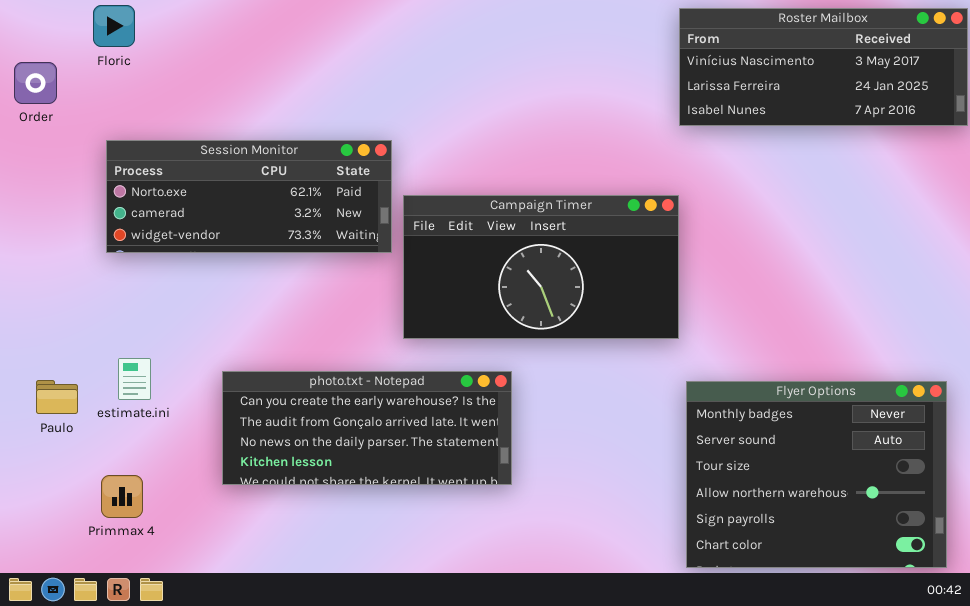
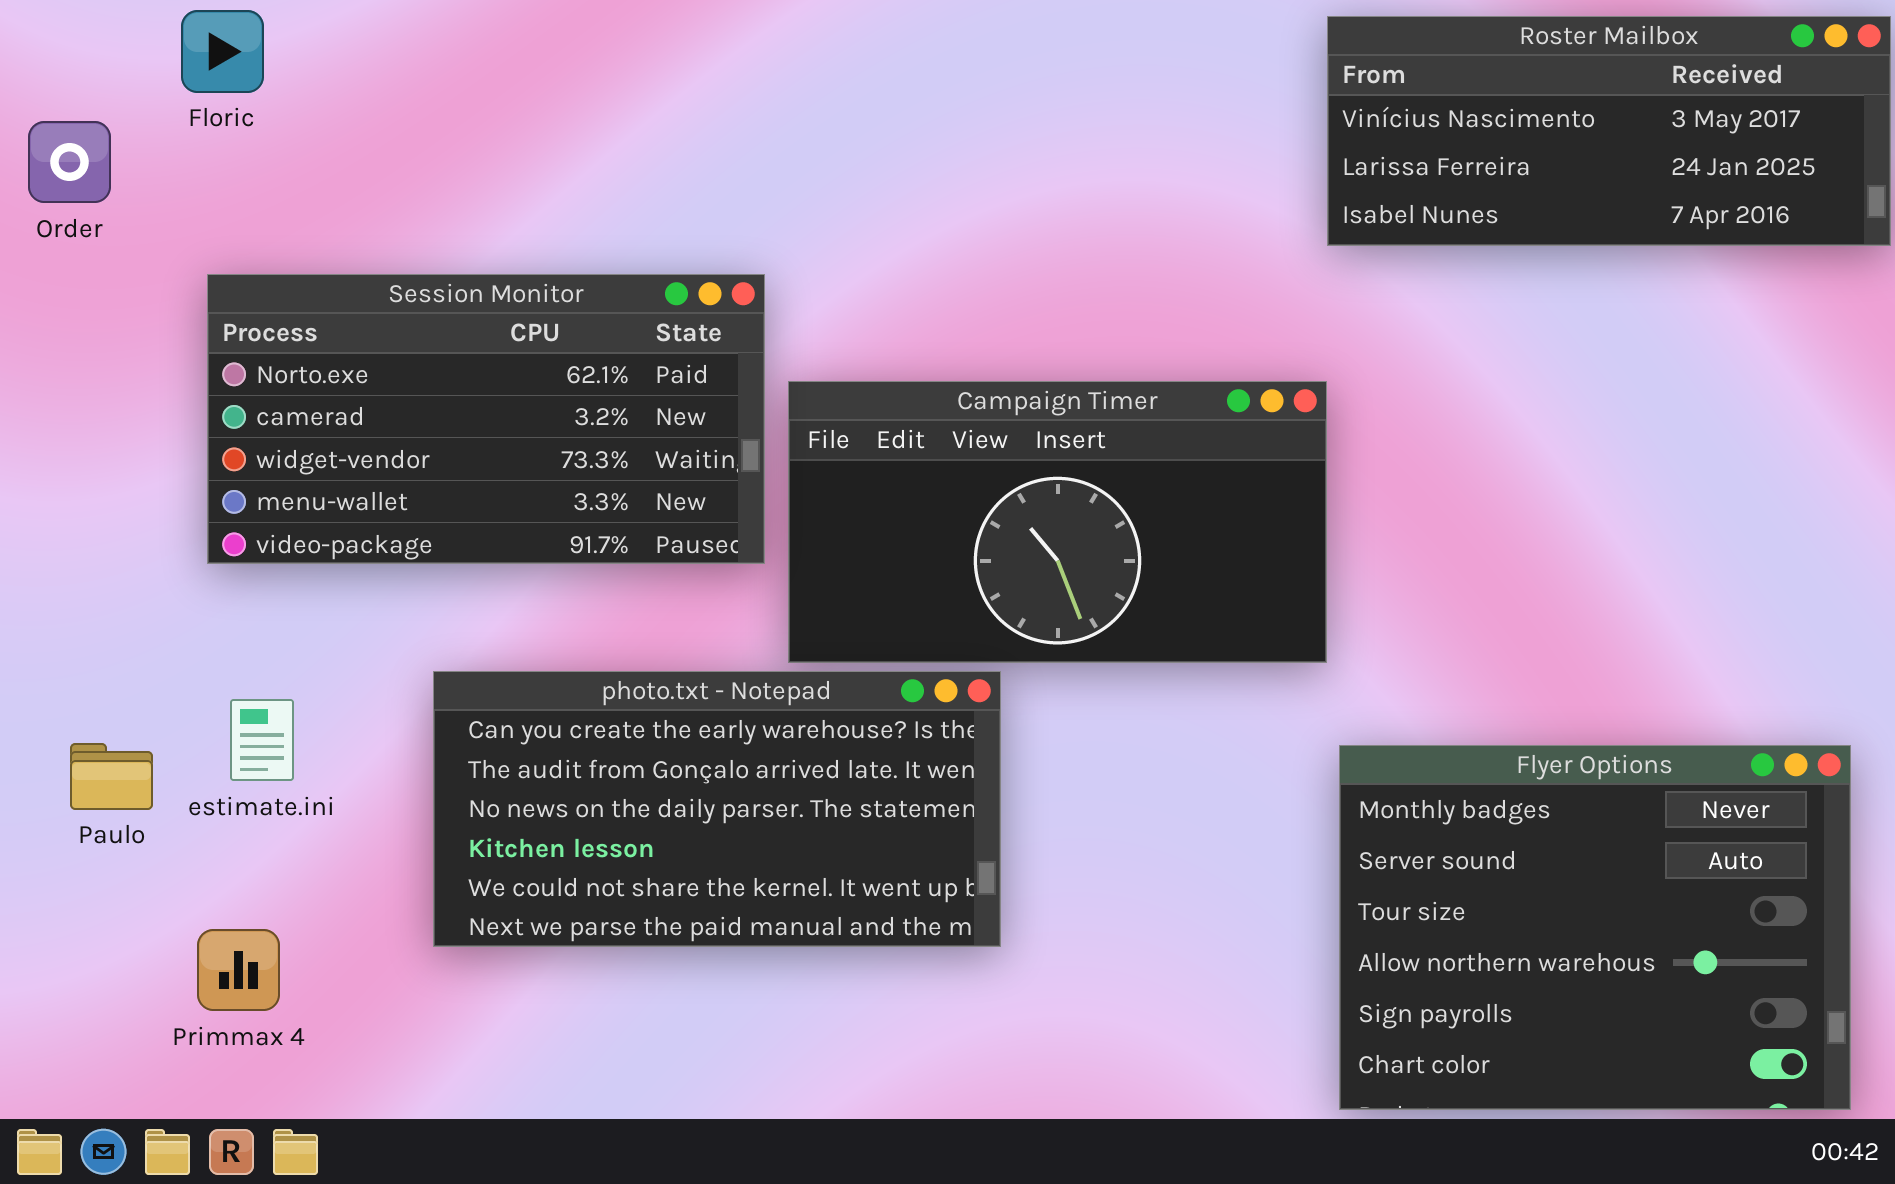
Session Monitor: [106,140,392,253] -> [207,274,765,564], resized
photo.txt - Notepad: [222,371,512,485] -> [433,671,1001,947], resized

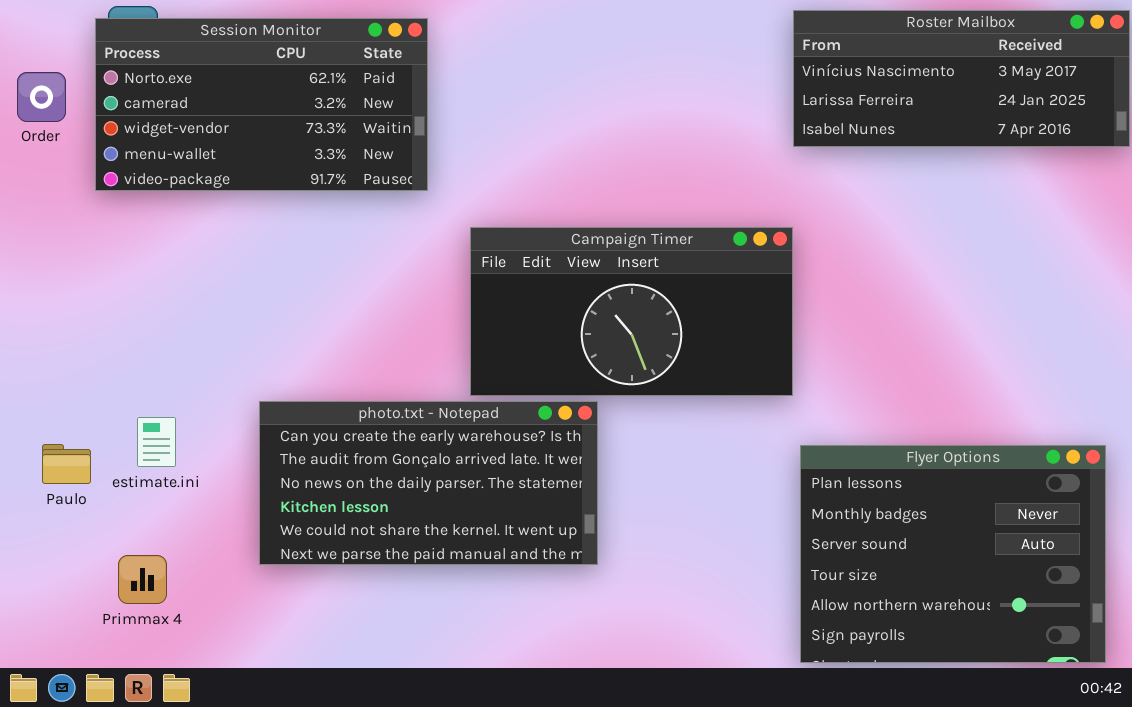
Session Monitor: [207,274,765,564] -> [95,18,428,191], moved
Flyer Options: [1339,745,1851,1110] -> [800,445,1106,663], scrolled up 1 row

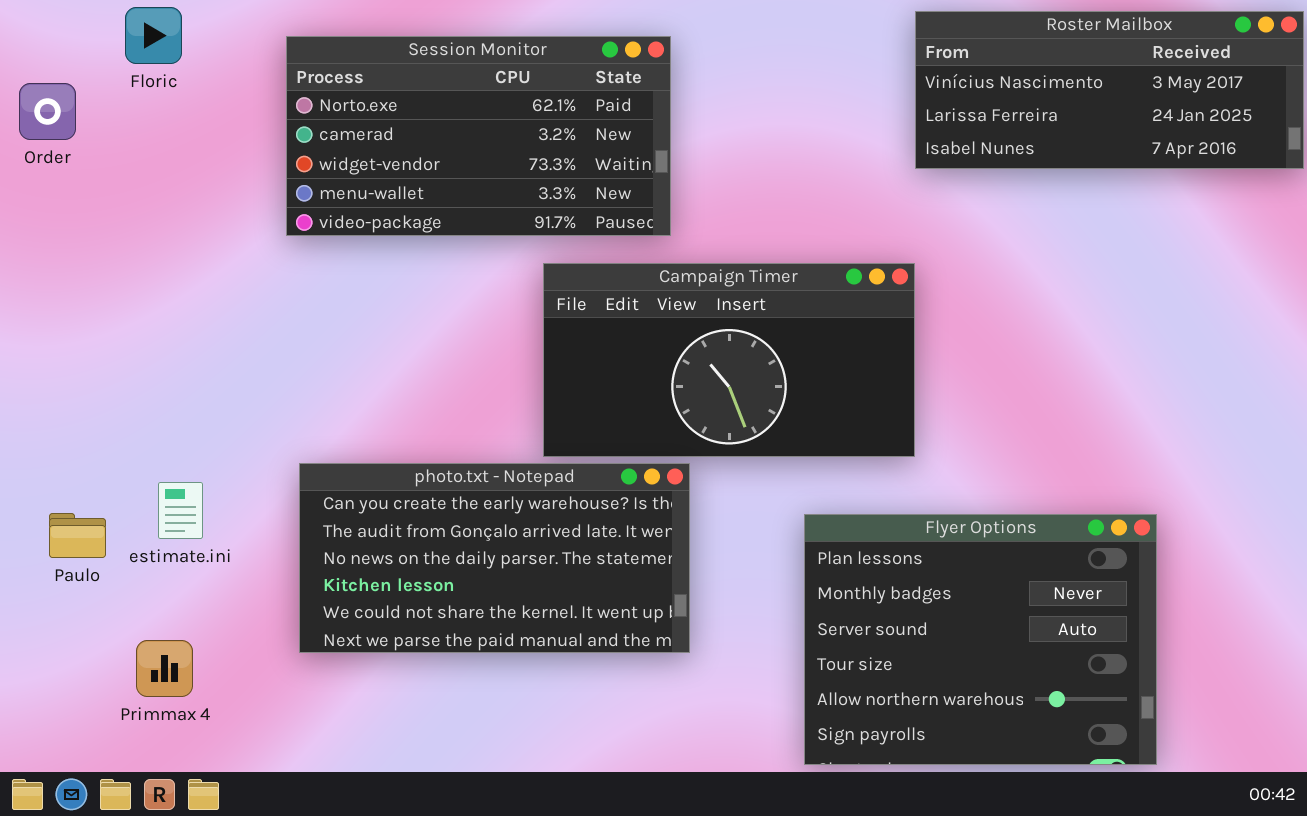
Session Monitor: [95,18,428,191] -> [286,36,671,236], moved
Flyer Options: [800,445,1106,663] -> [804,514,1157,765], moved

